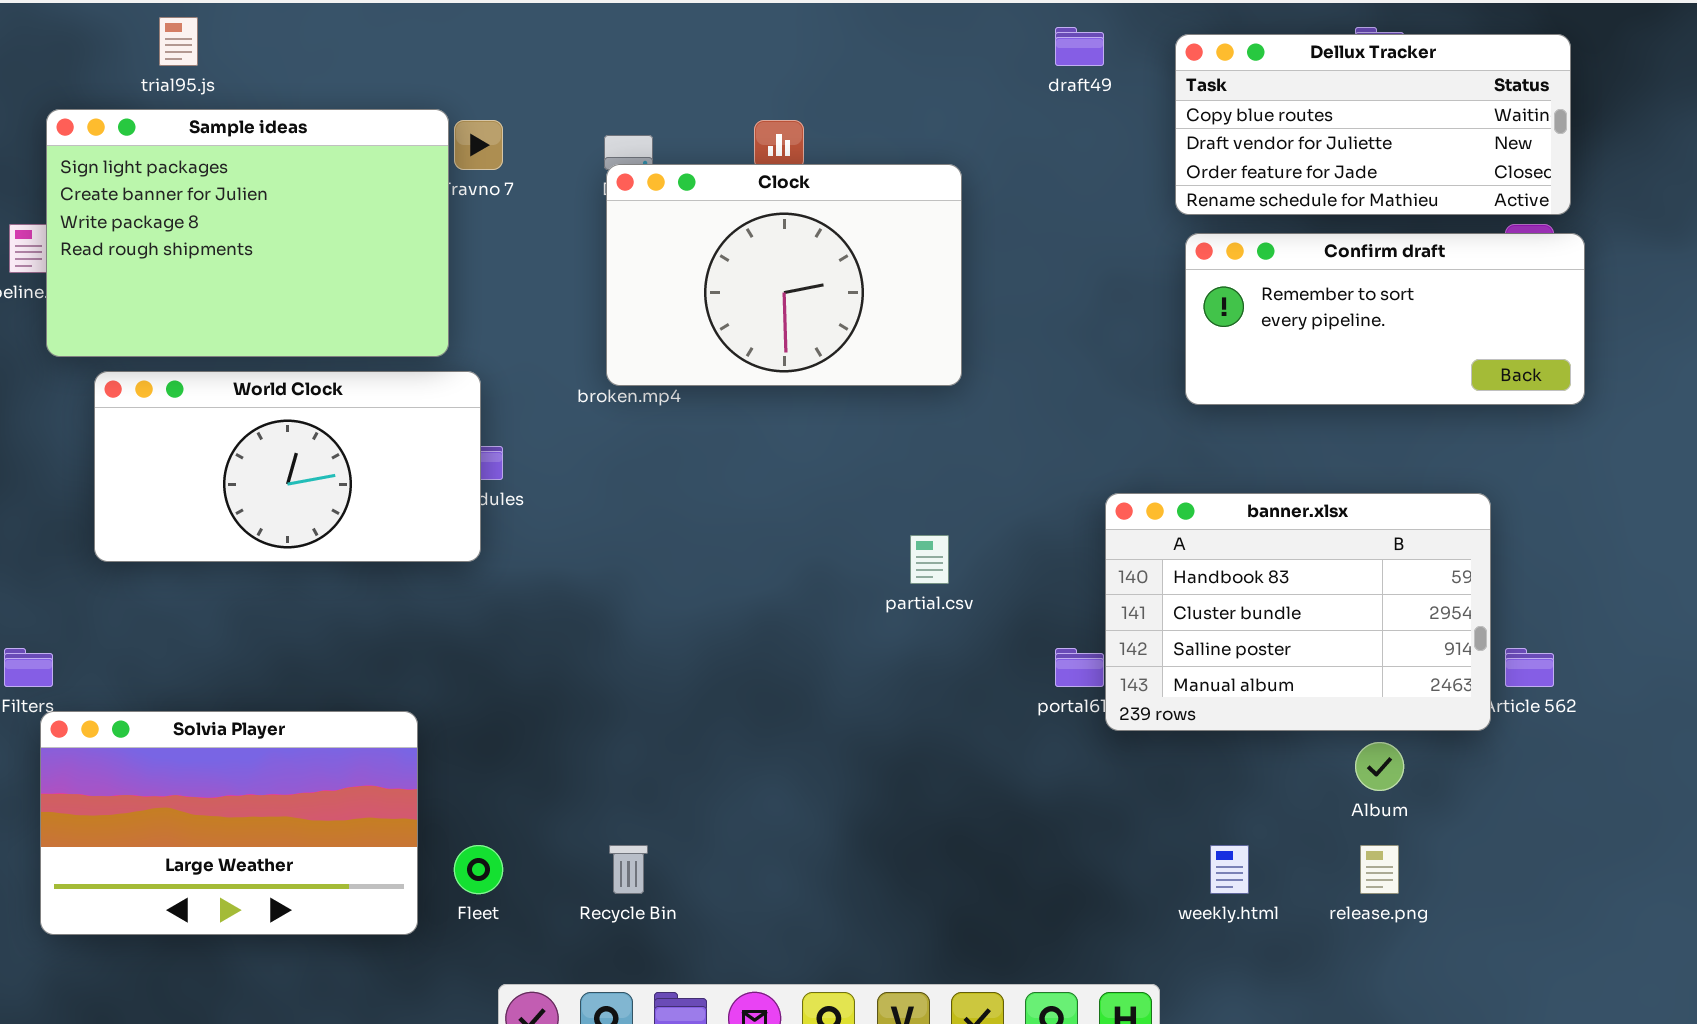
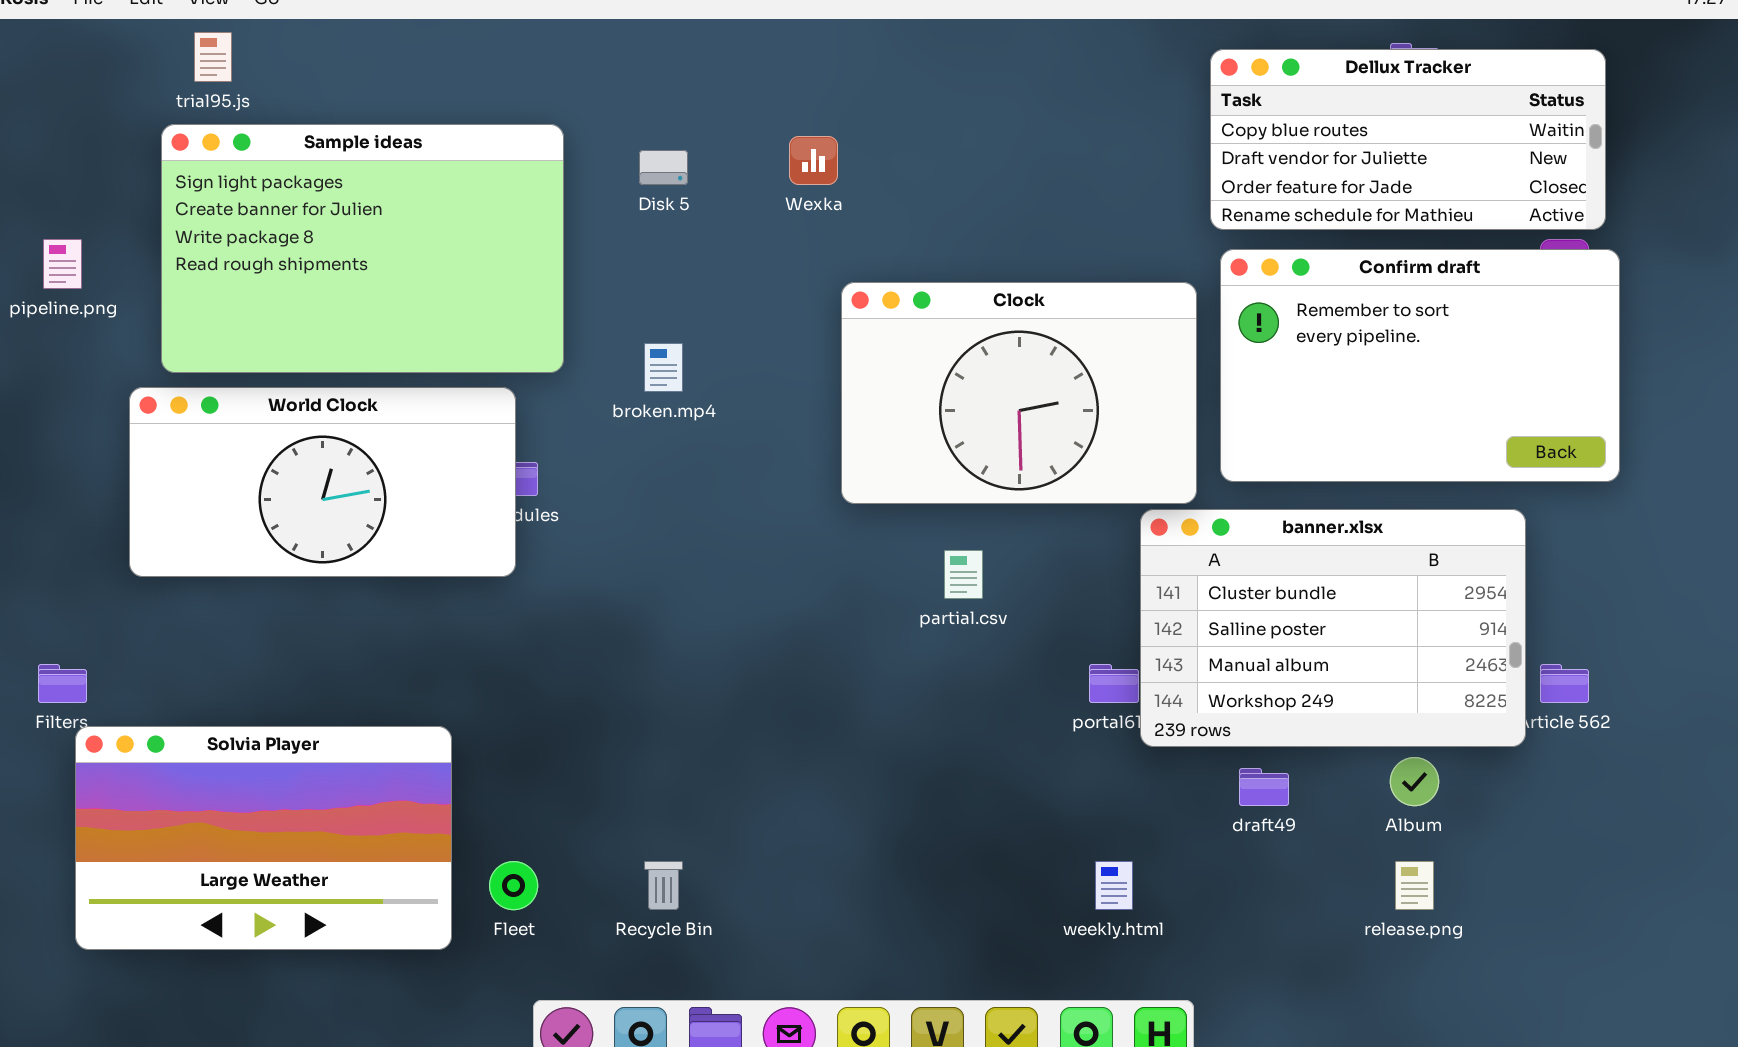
draft49: [1055,27,1104,66] -> [1239,768,1289,806], moved
Sample ideas: [46,109,449,357] -> [161,124,564,373], moved
Clock: [606,164,962,386] -> [841,282,1197,504], moved
Confirm draft: [1185,233,1585,405] -> [1220,249,1620,482], resized
banner.xlsx: [1105,493,1491,731] -> [1140,509,1526,747], scrolled down 1 row
weekly.html: [1210,845,1249,894] -> [1095,861,1133,910], moved

